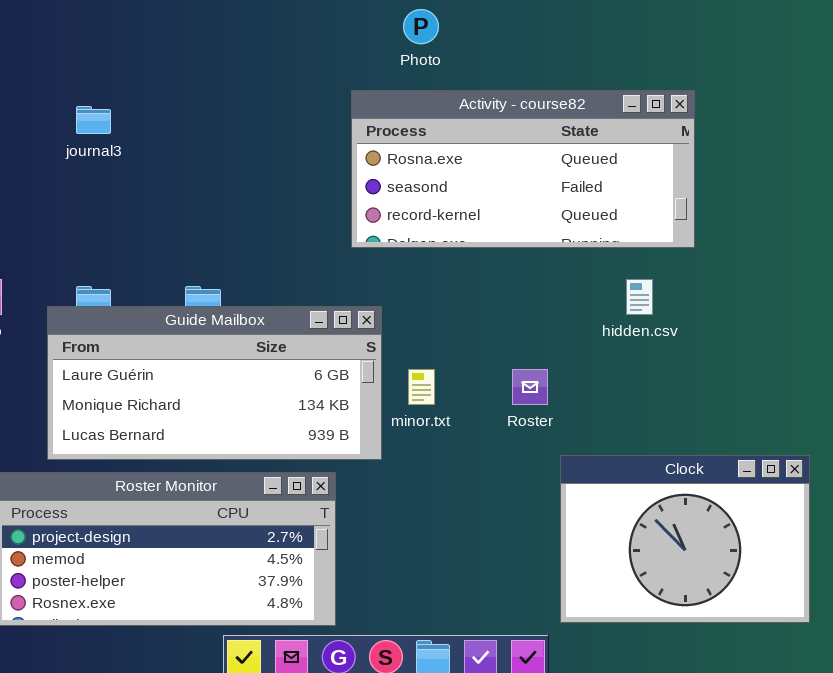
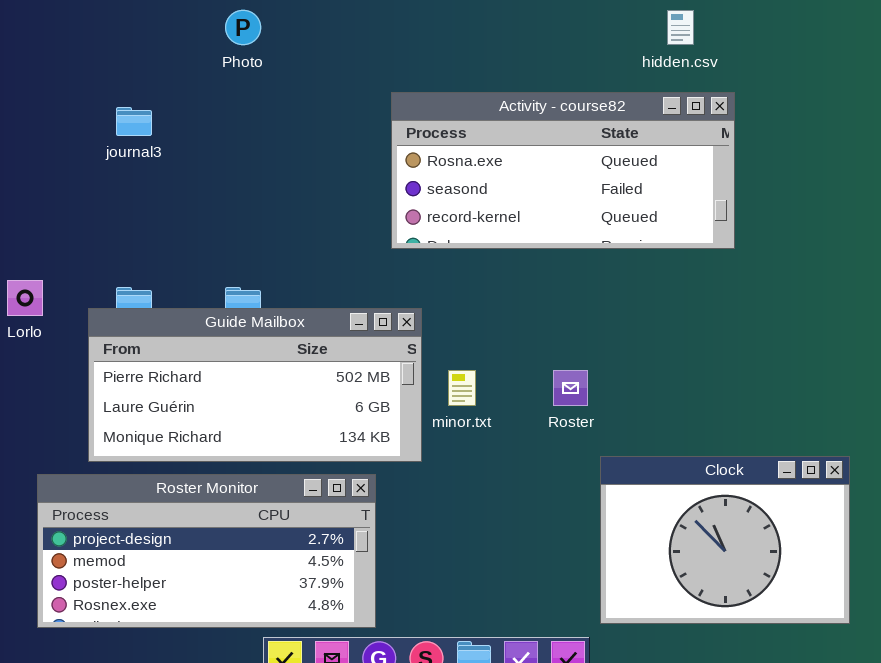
Photo: [403,9,439,44] -> [225,10,261,45], moved
hidden.csv: [626,279,653,315] -> [667,10,694,45], moved
Guide Mailbox: [47,306,382,460] -> [88,308,422,462], scrolled up 1 row

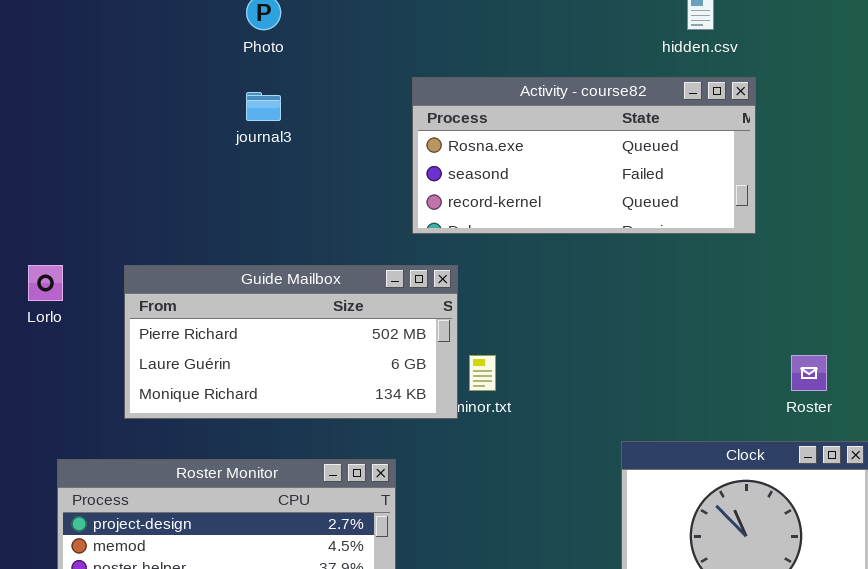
journal3: [116,107,152,136] -> [246,92,281,121], moved
Guide Mailbox: [88,308,422,462] -> [124,265,458,419], moved
Roster: [553,370,588,406] -> [791,355,827,391], moved

